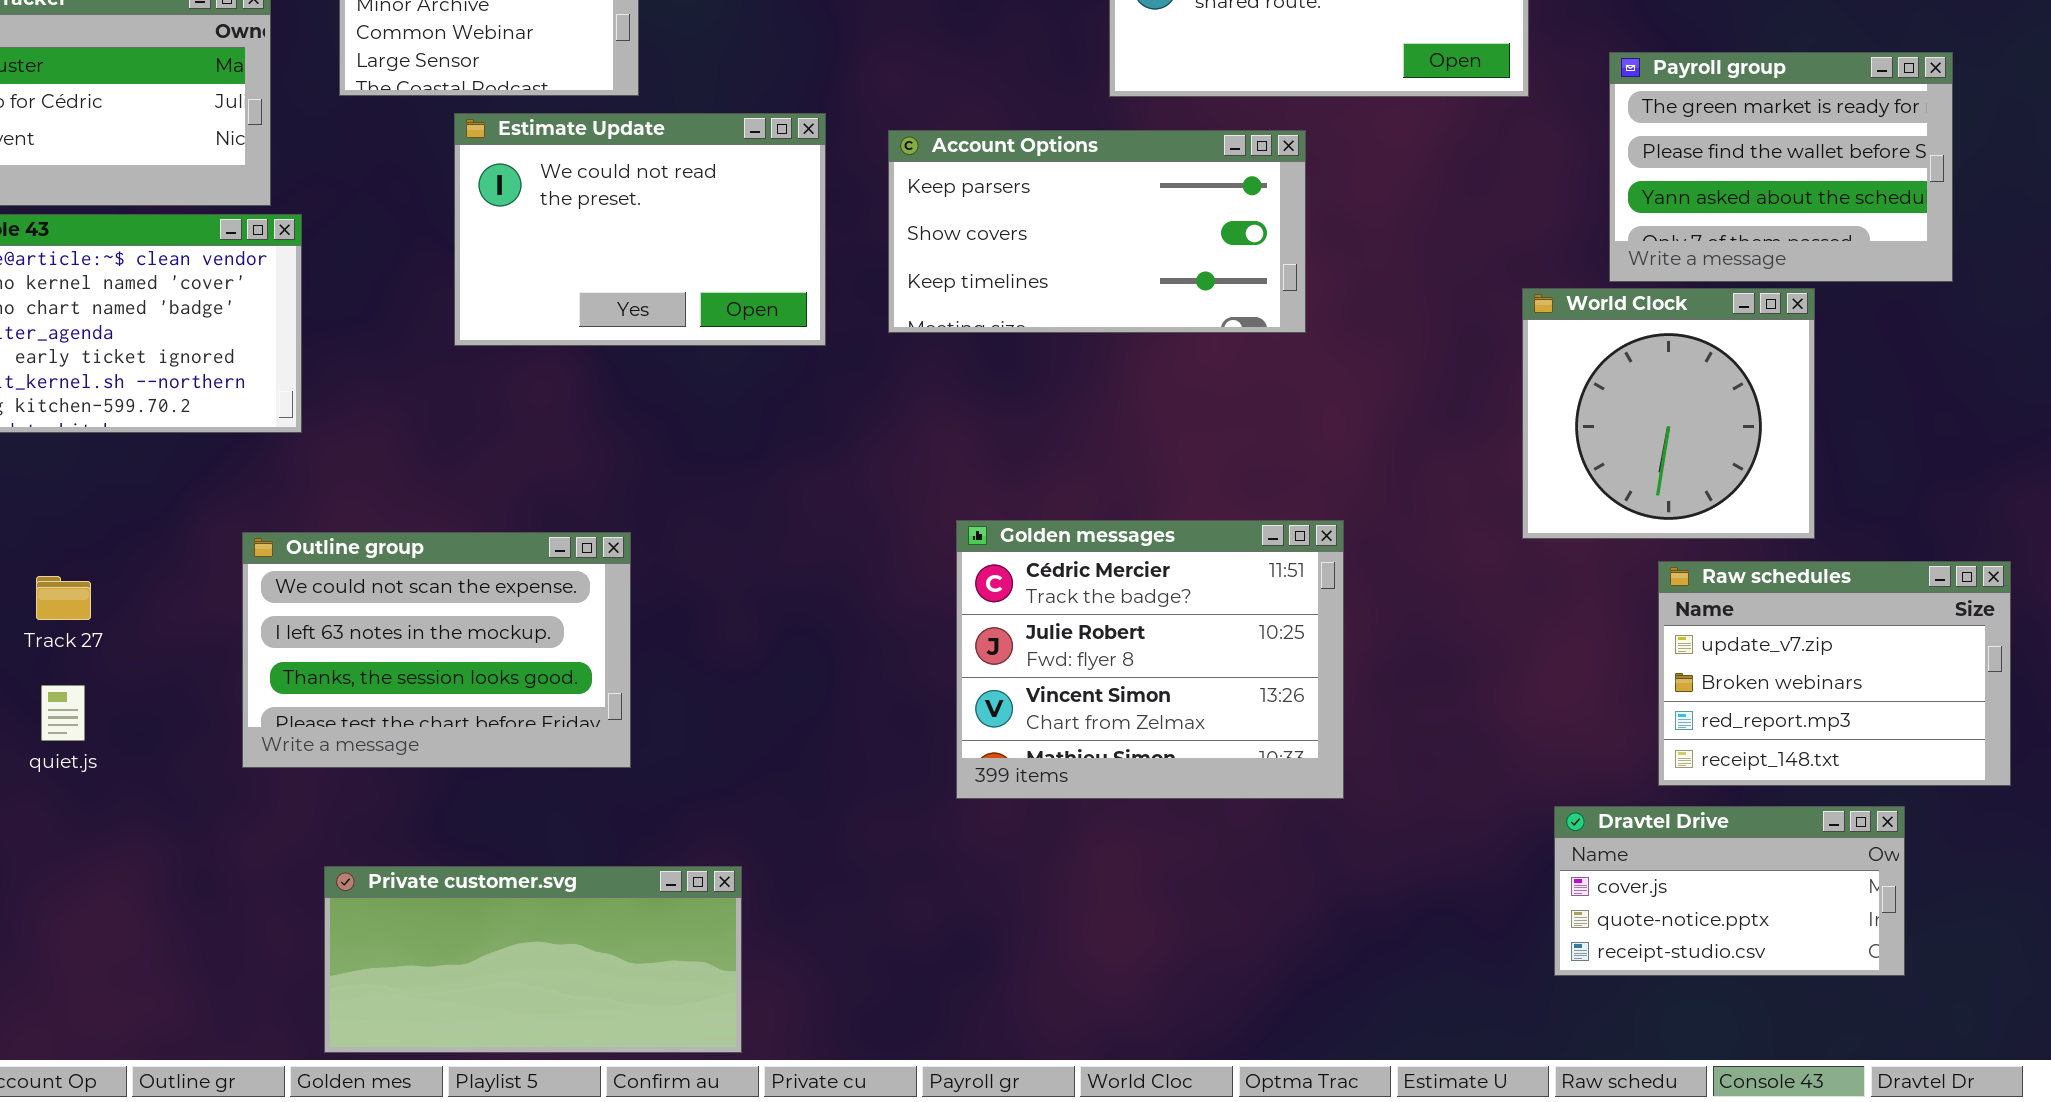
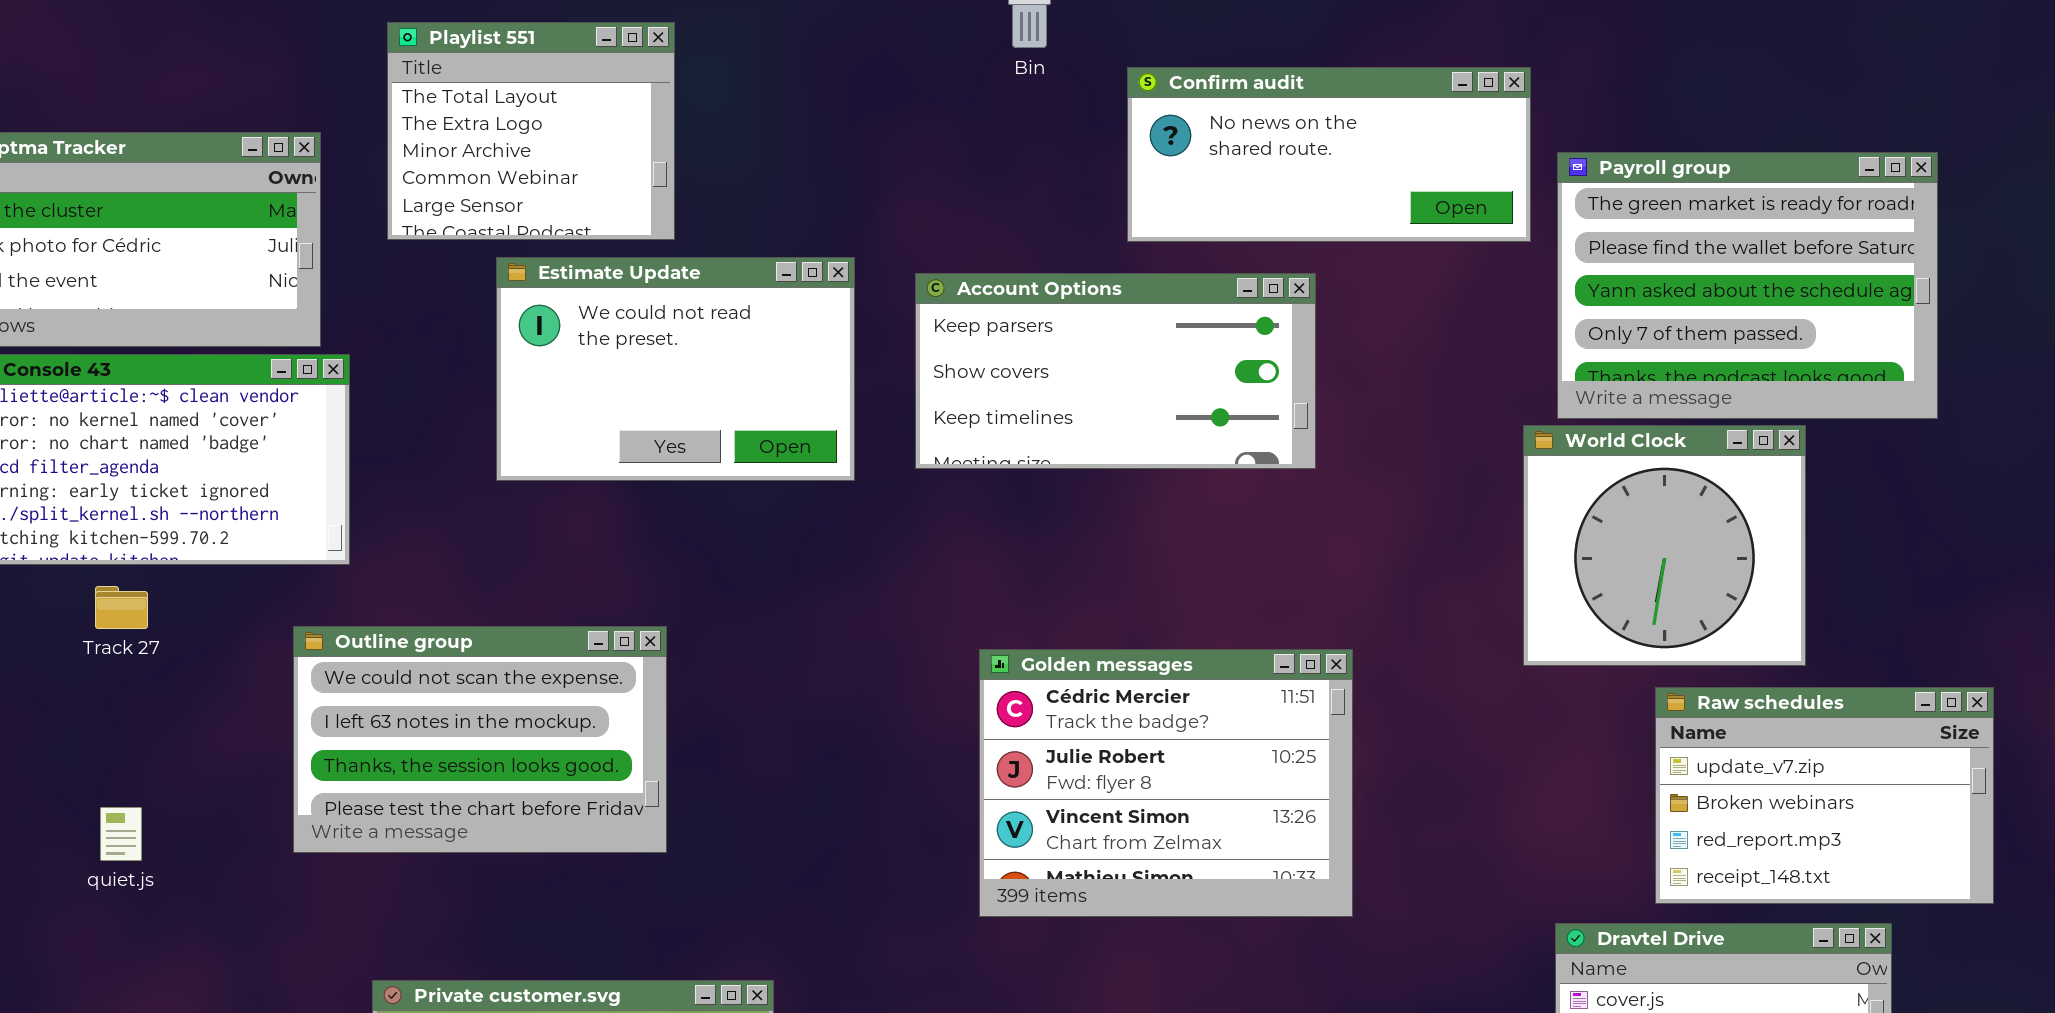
Payroll group: [1609,52,1953,282] -> [1557,152,1938,419], resized
Outline group: [242,532,631,768] -> [293,626,667,853], moved
Track 27: [36,576,91,620] -> [95,586,148,629], moved

